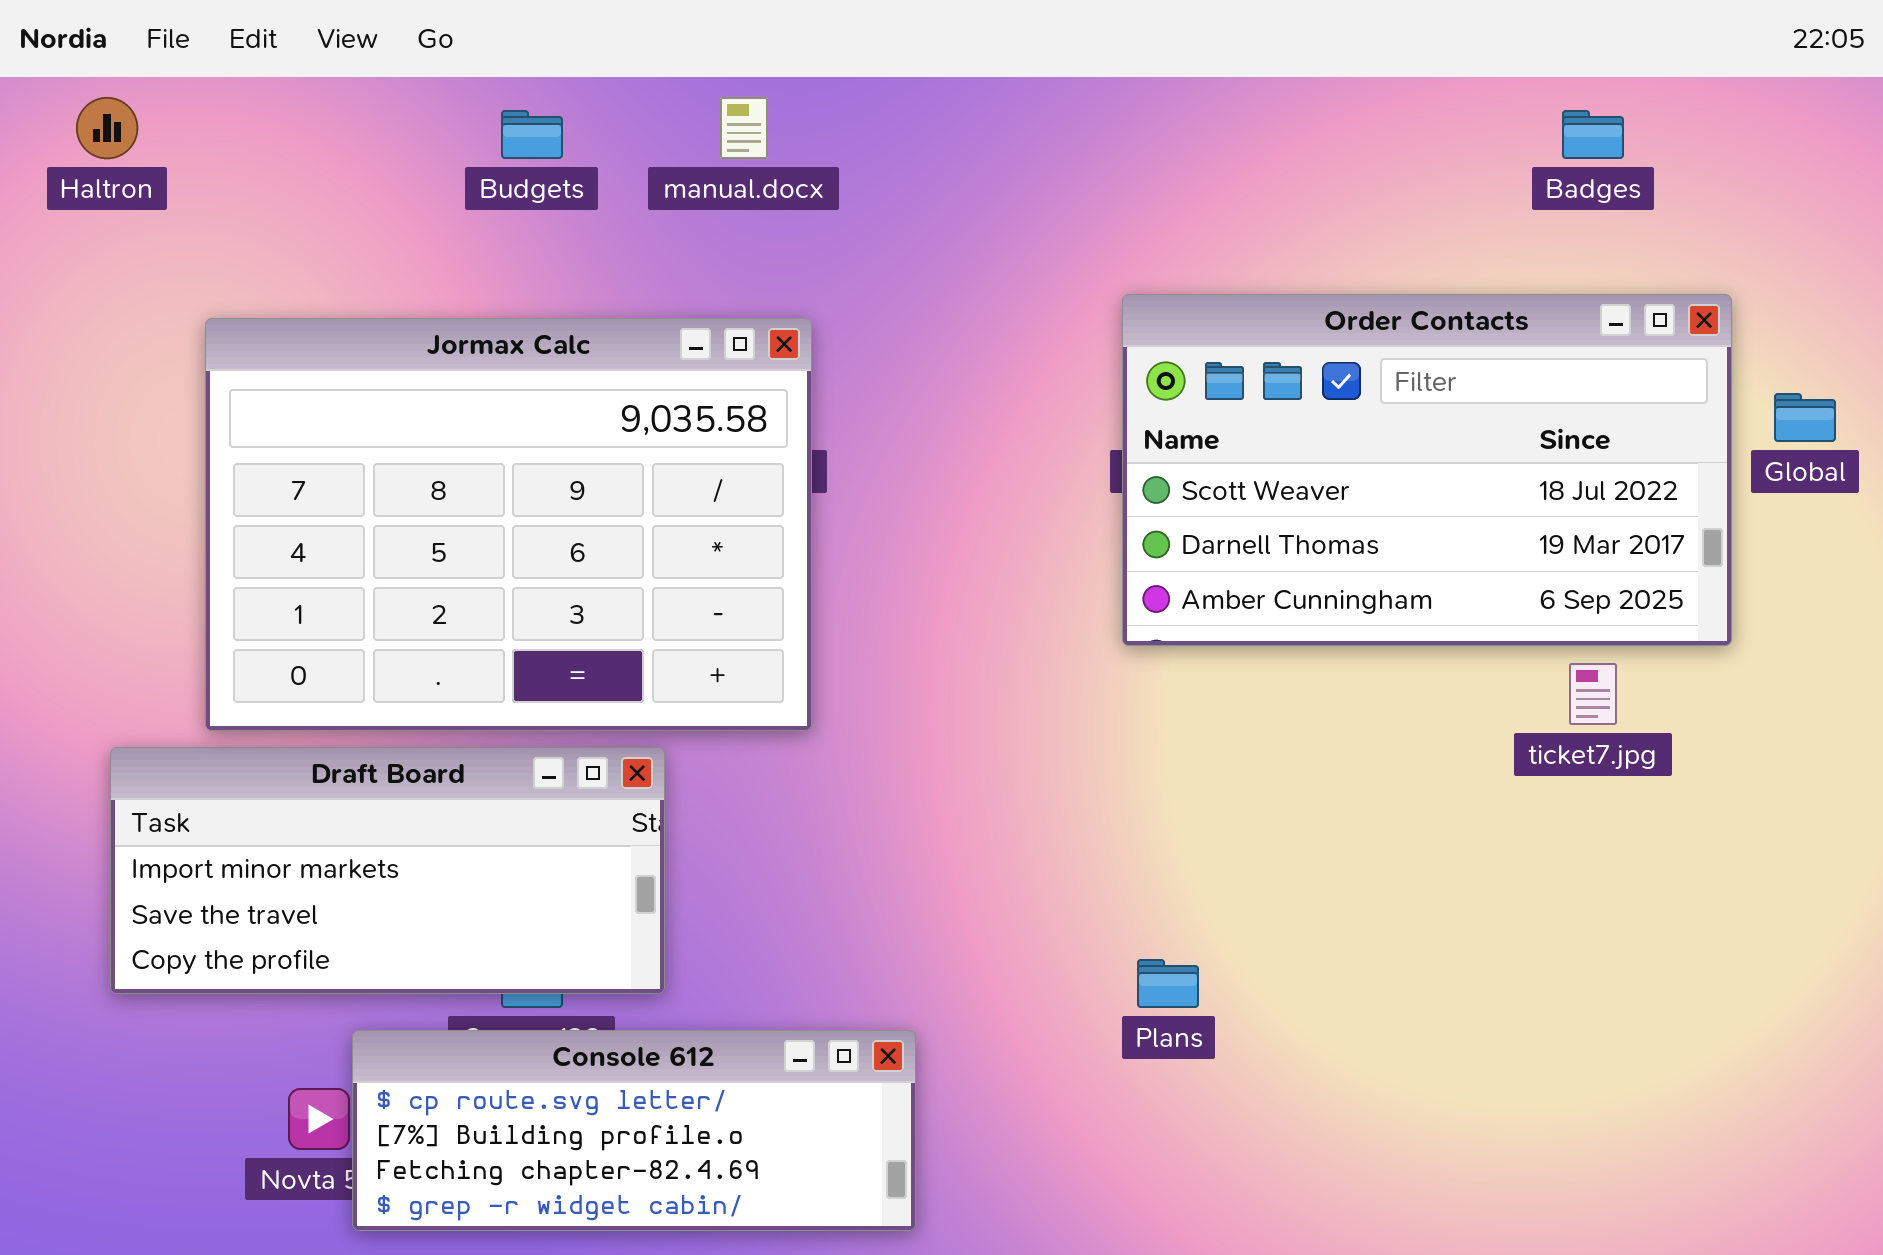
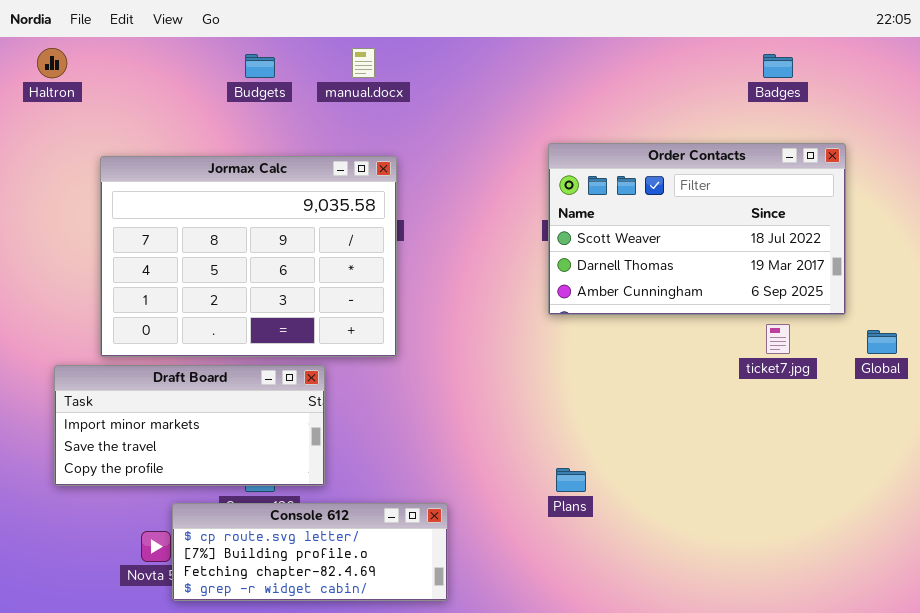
Global: [1774,393,1836,442] -> [867,330,897,354], moved

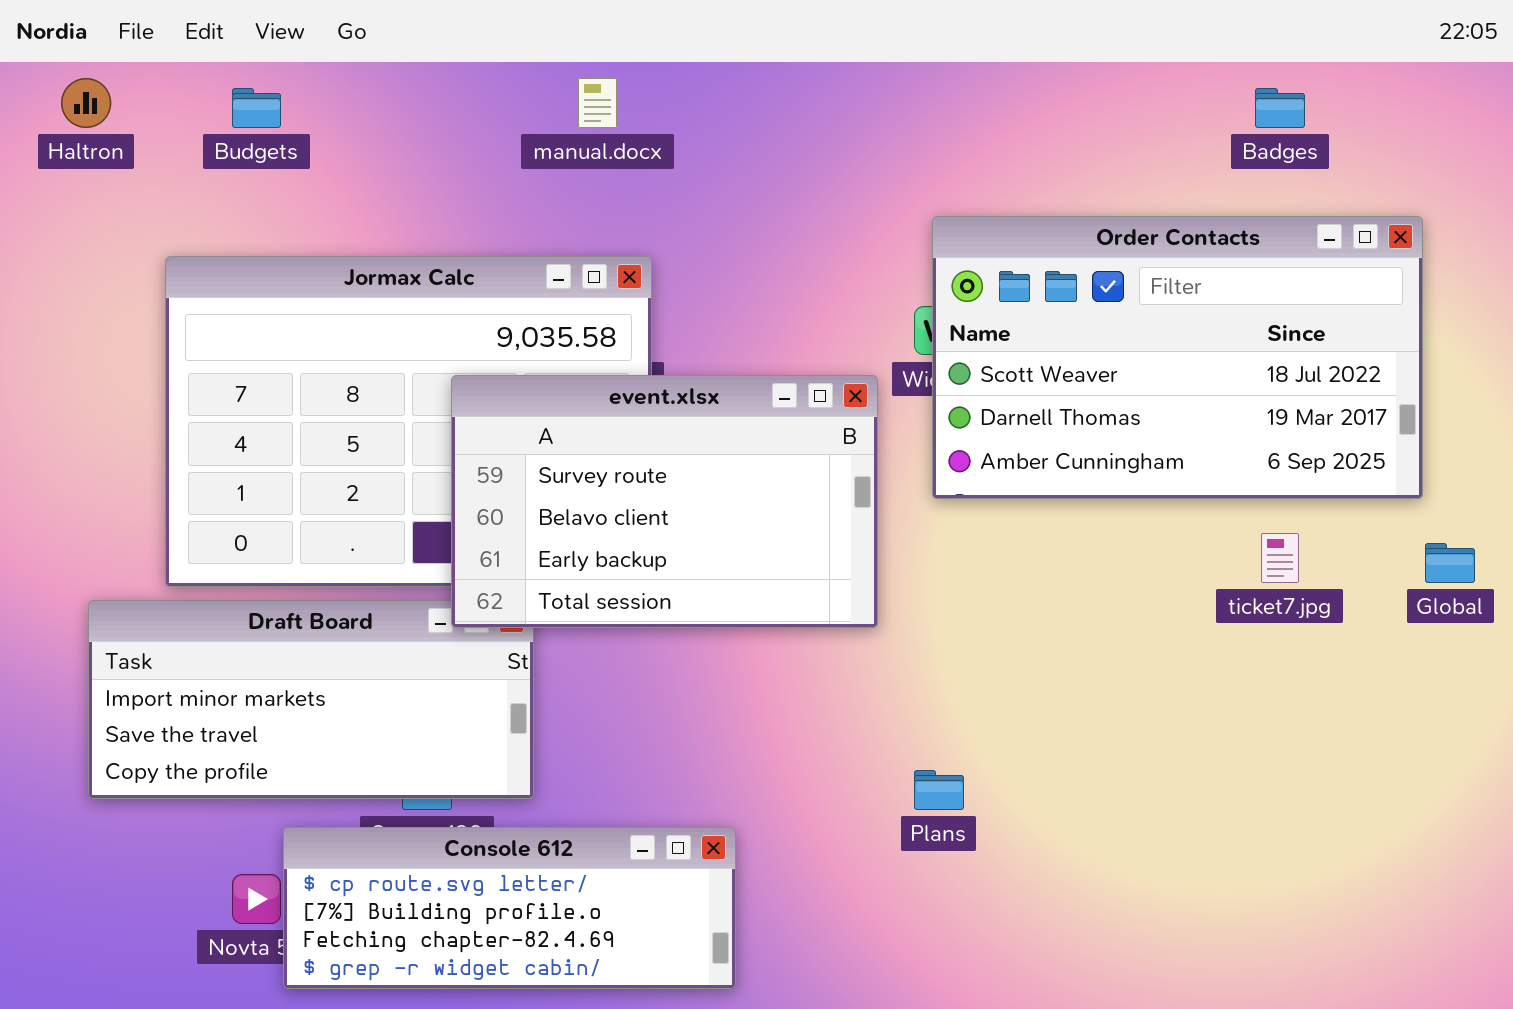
Budgets: [245,54,275,78] -> [232,88,281,128], moved
Order Contacts: [548,143,846,315] -> [932,216,1423,499], moved
event.xlsx: none -> [451,375,878,628], opened

